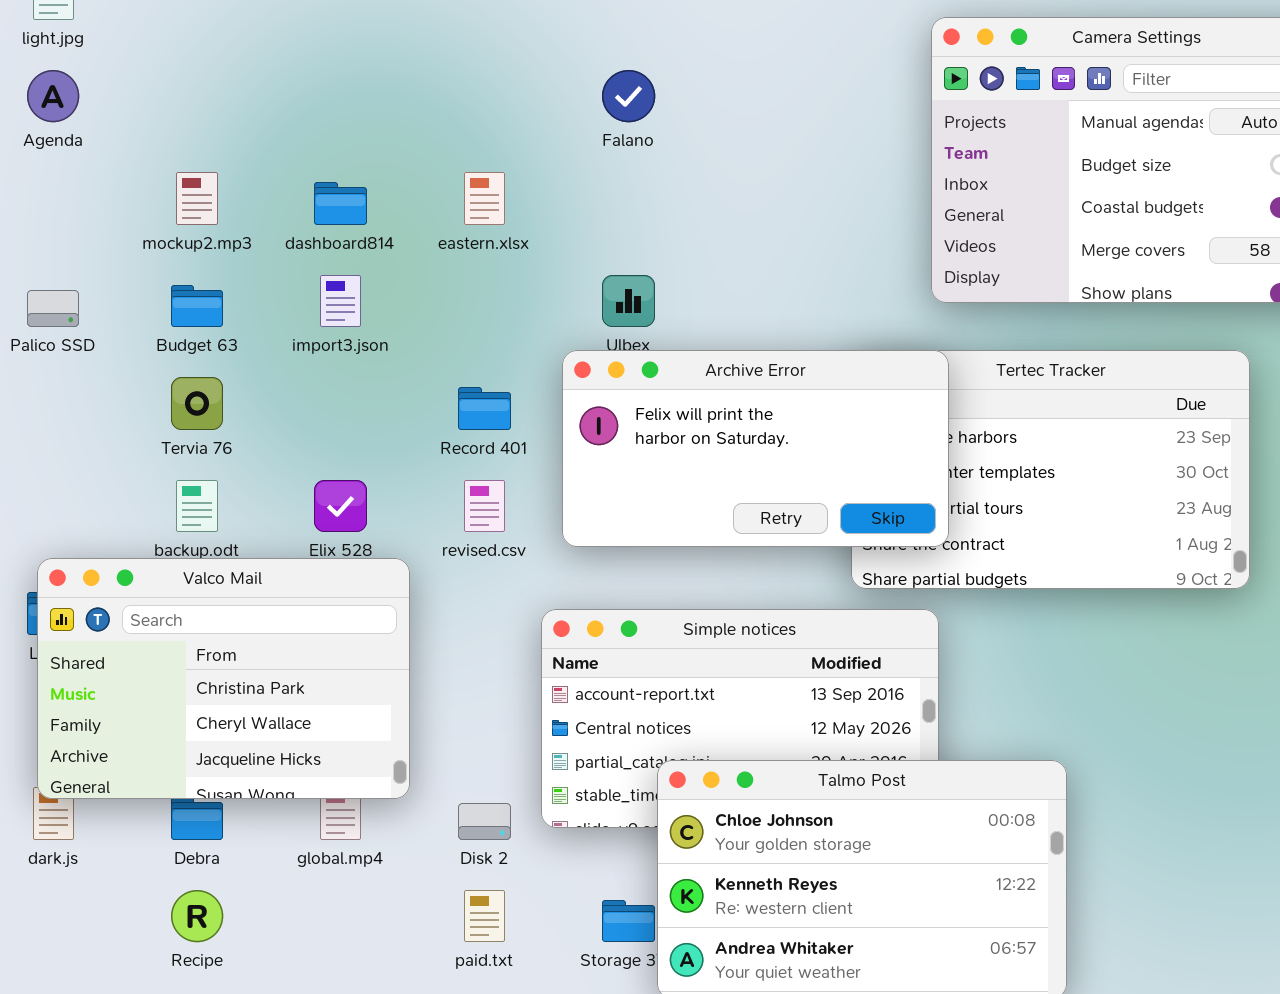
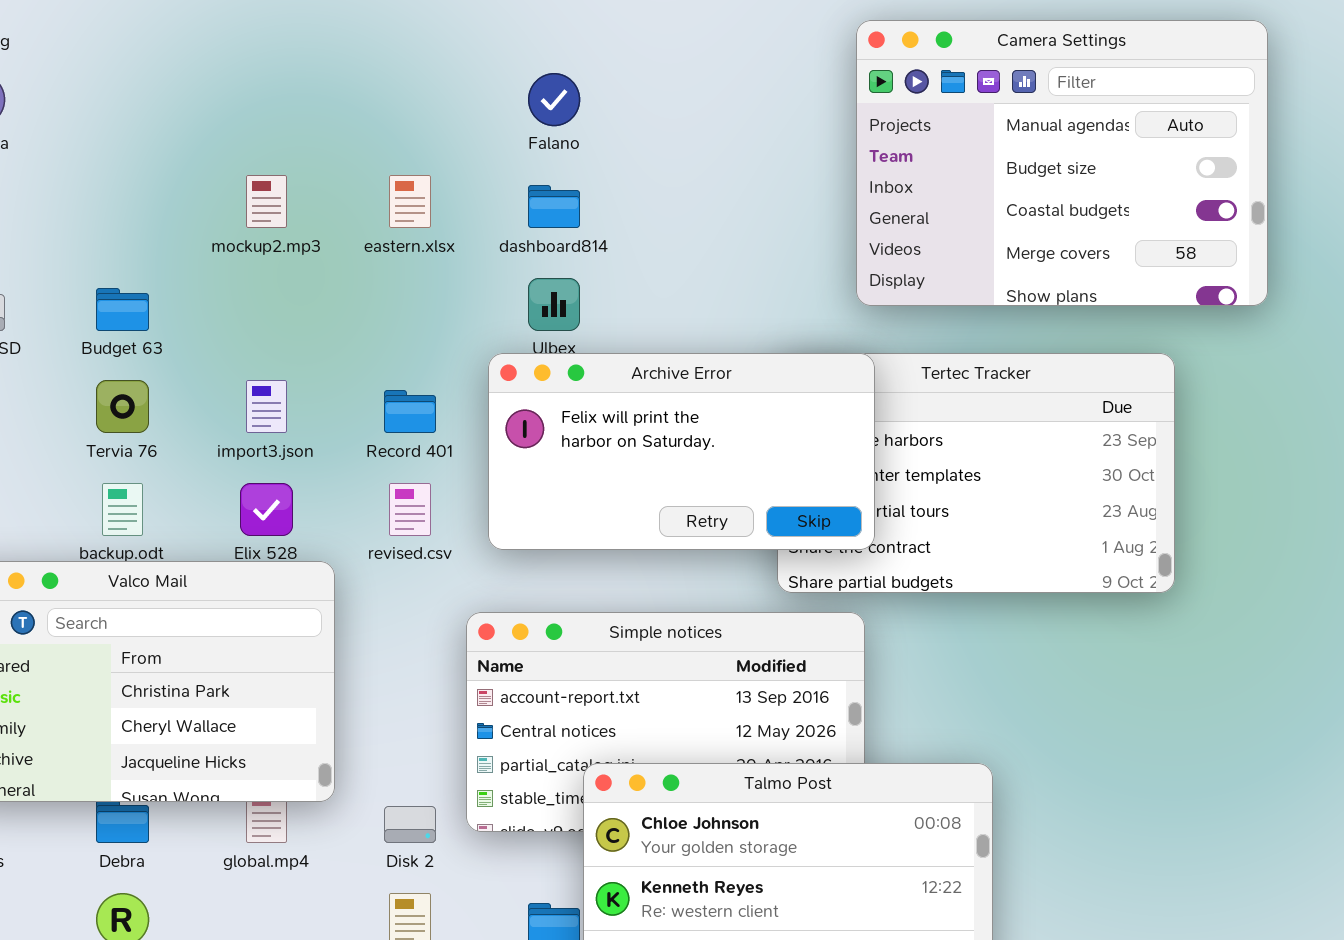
mockup2.mp3: [176,172,218,225] -> [246,175,287,228], moved
dashboard814: [314,182,367,225] -> [528,185,580,228], moved
import3.json: [320,275,361,327] -> [246,380,287,433], moved

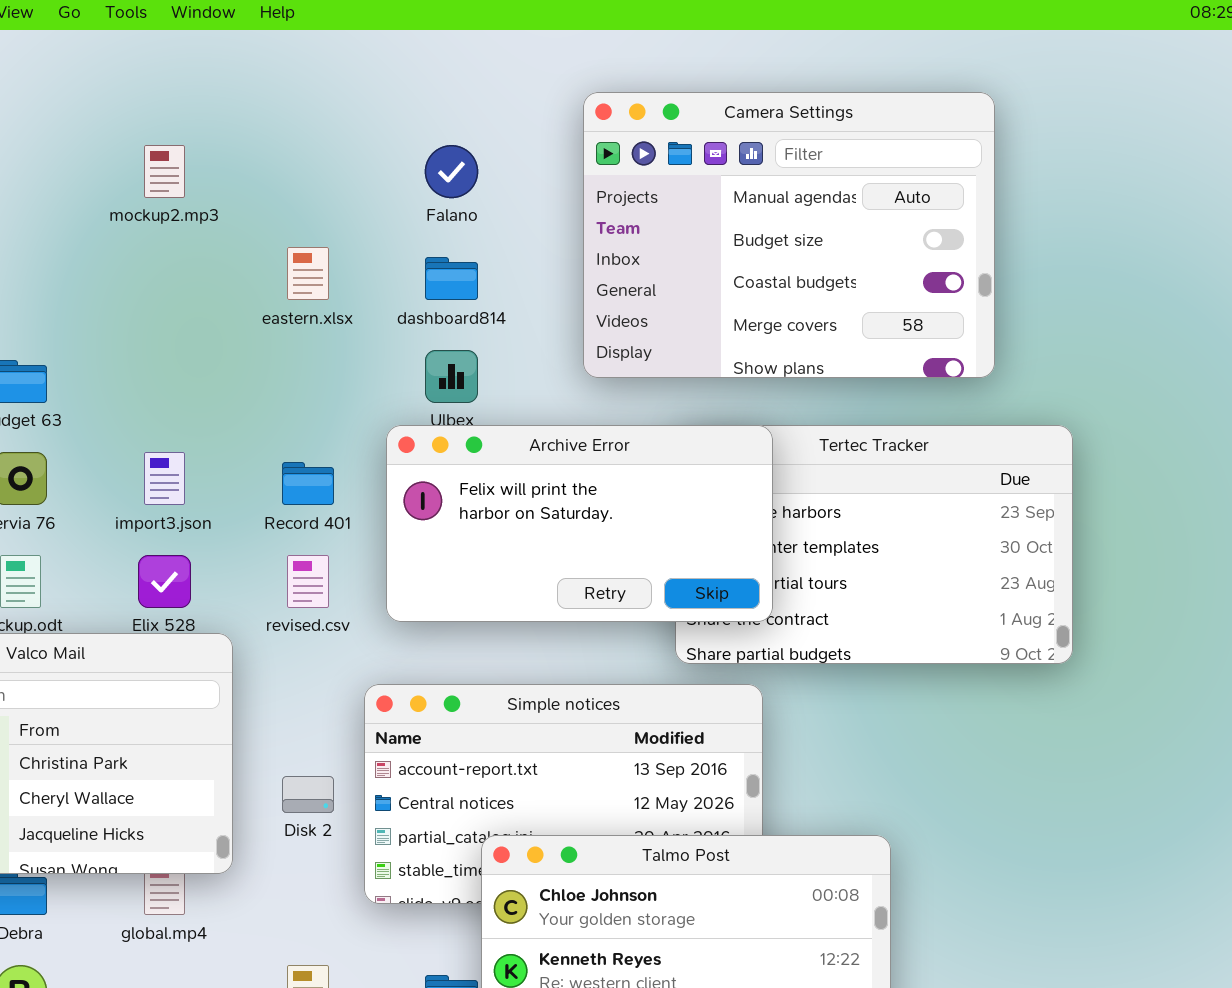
Camera Settings: [856,20,1268,306] -> [583,92,995,378], moved
mockup2.mp3: [246,175,287,228] -> [144,145,185,198], moved
Disk 2: [384,806,436,843] -> [282,776,334,813], moved

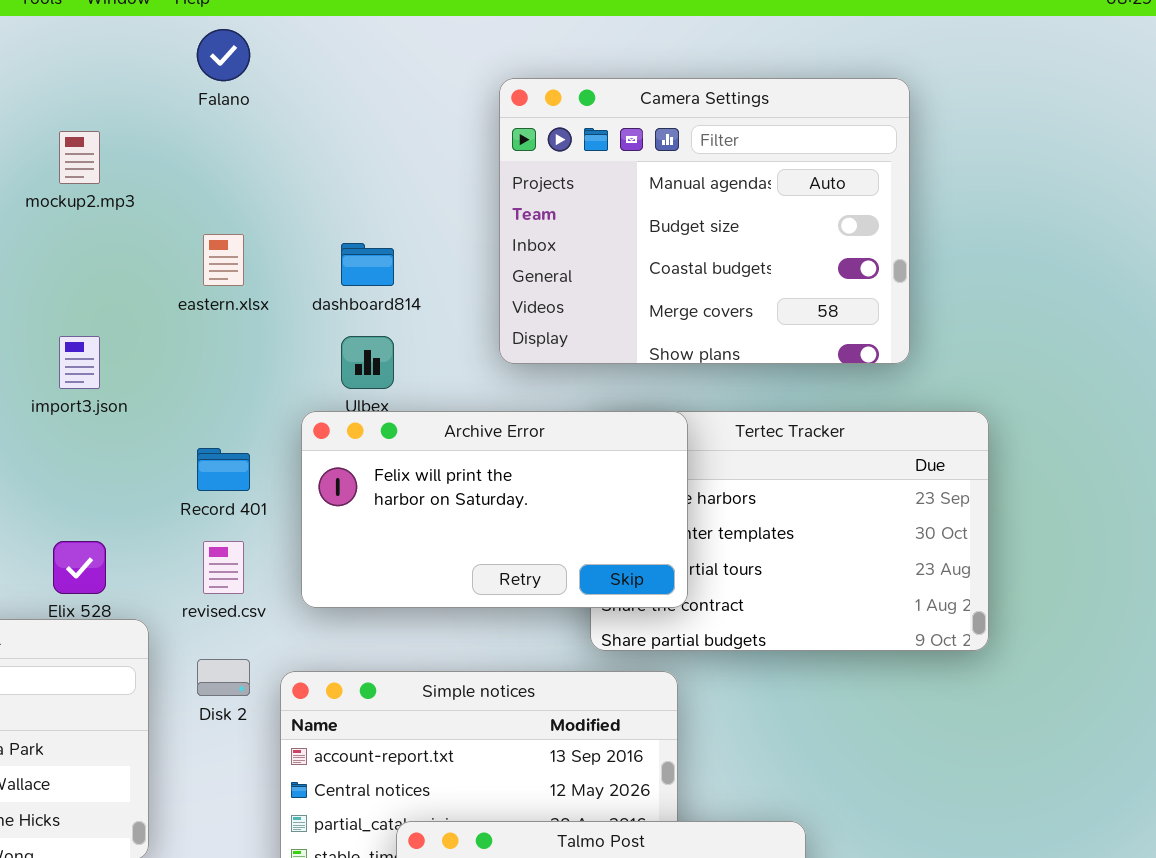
Falano: [425,145,478,198] -> [197,29,250,81], moved
import3.json: [144,452,185,505] -> [59,336,100,389], moved
Disk 2: [282,776,334,813] -> [197,659,250,696], moved

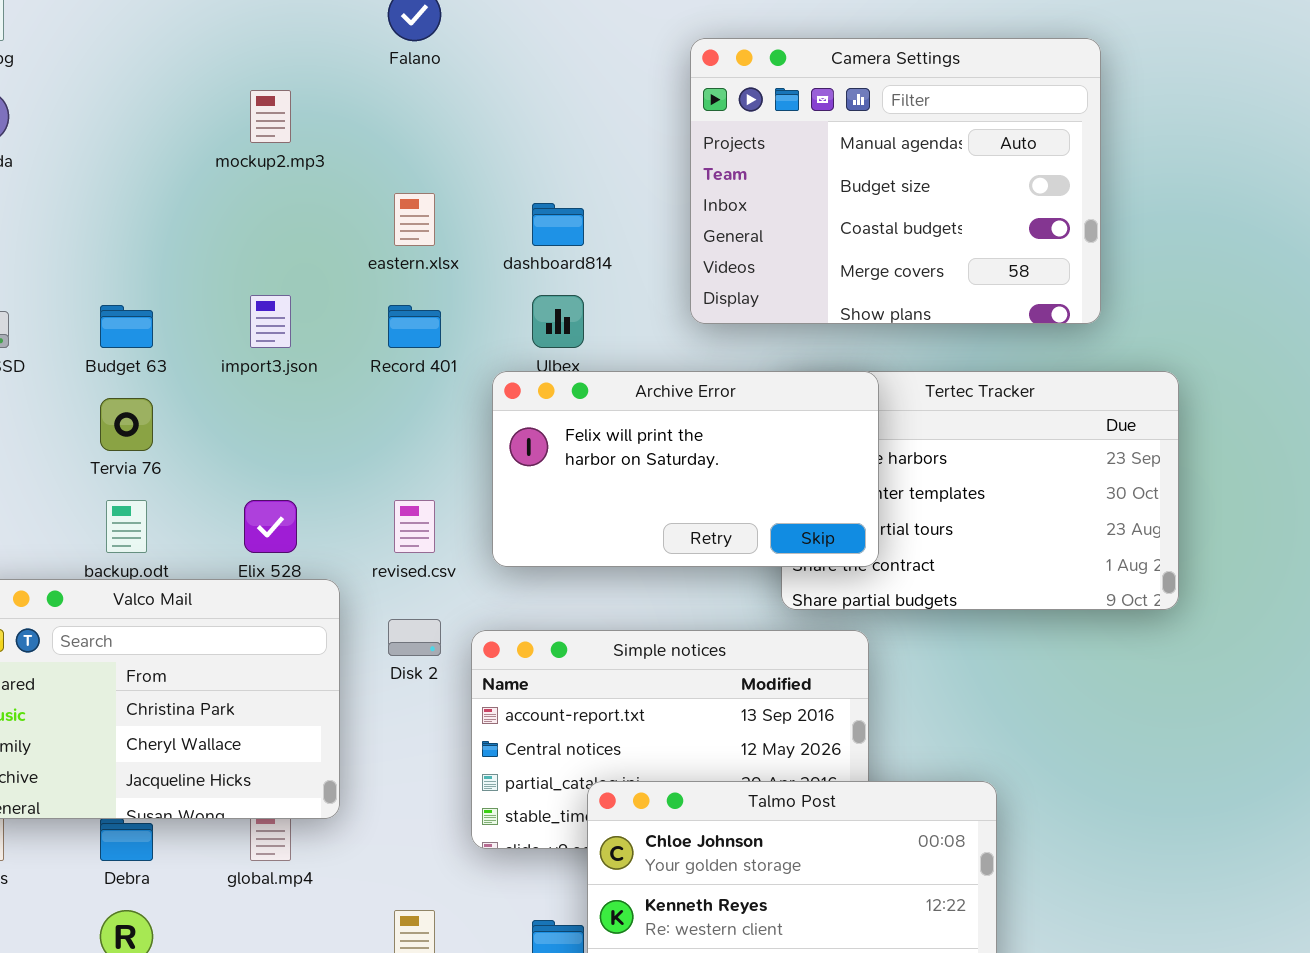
Record 401: [197,448,250,491] -> [388,305,441,348], moved

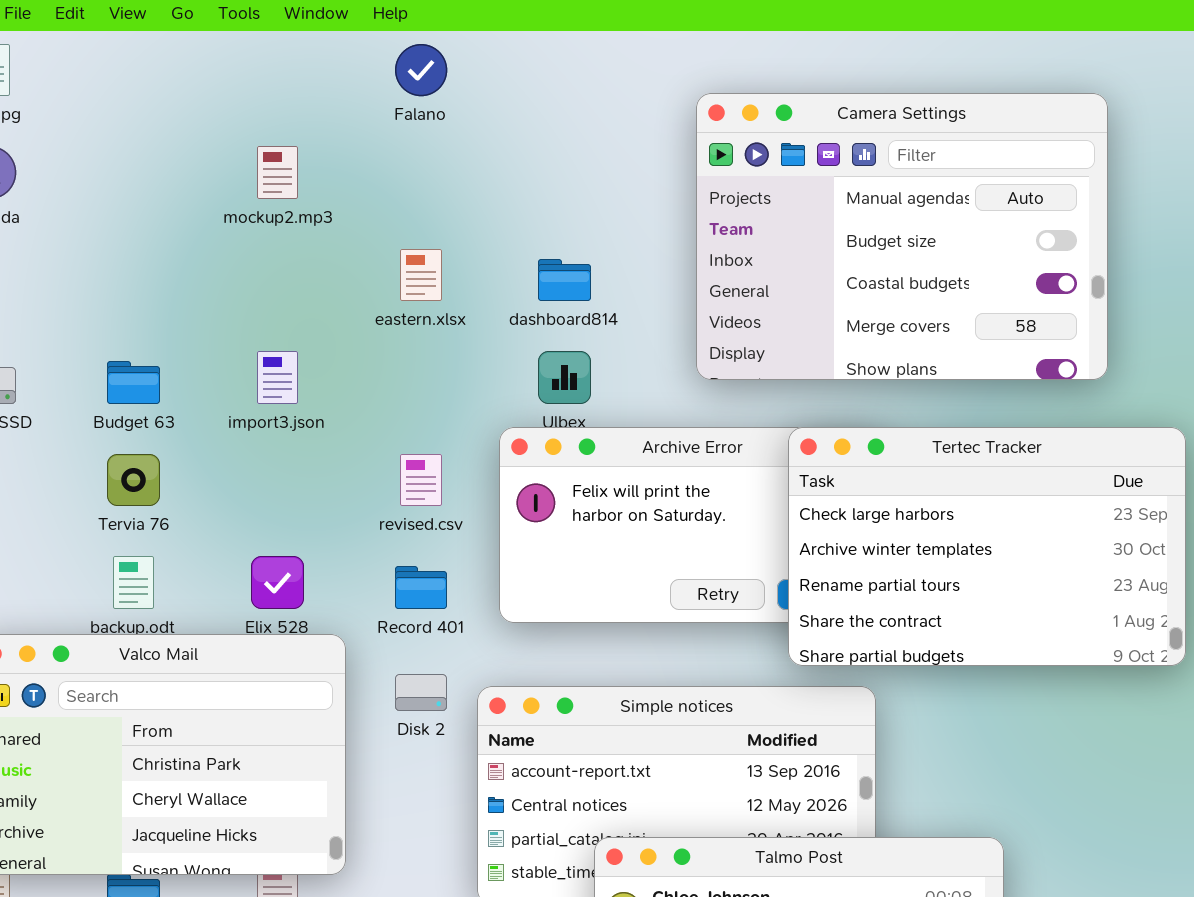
Record 401: [388,305,441,348] -> [395,566,447,609], moved
Tertec Tracker: [781,371,1179,610] -> [788,427,1186,666], raised
revised.csv: [394,500,435,553] -> [400,454,442,506], moved

